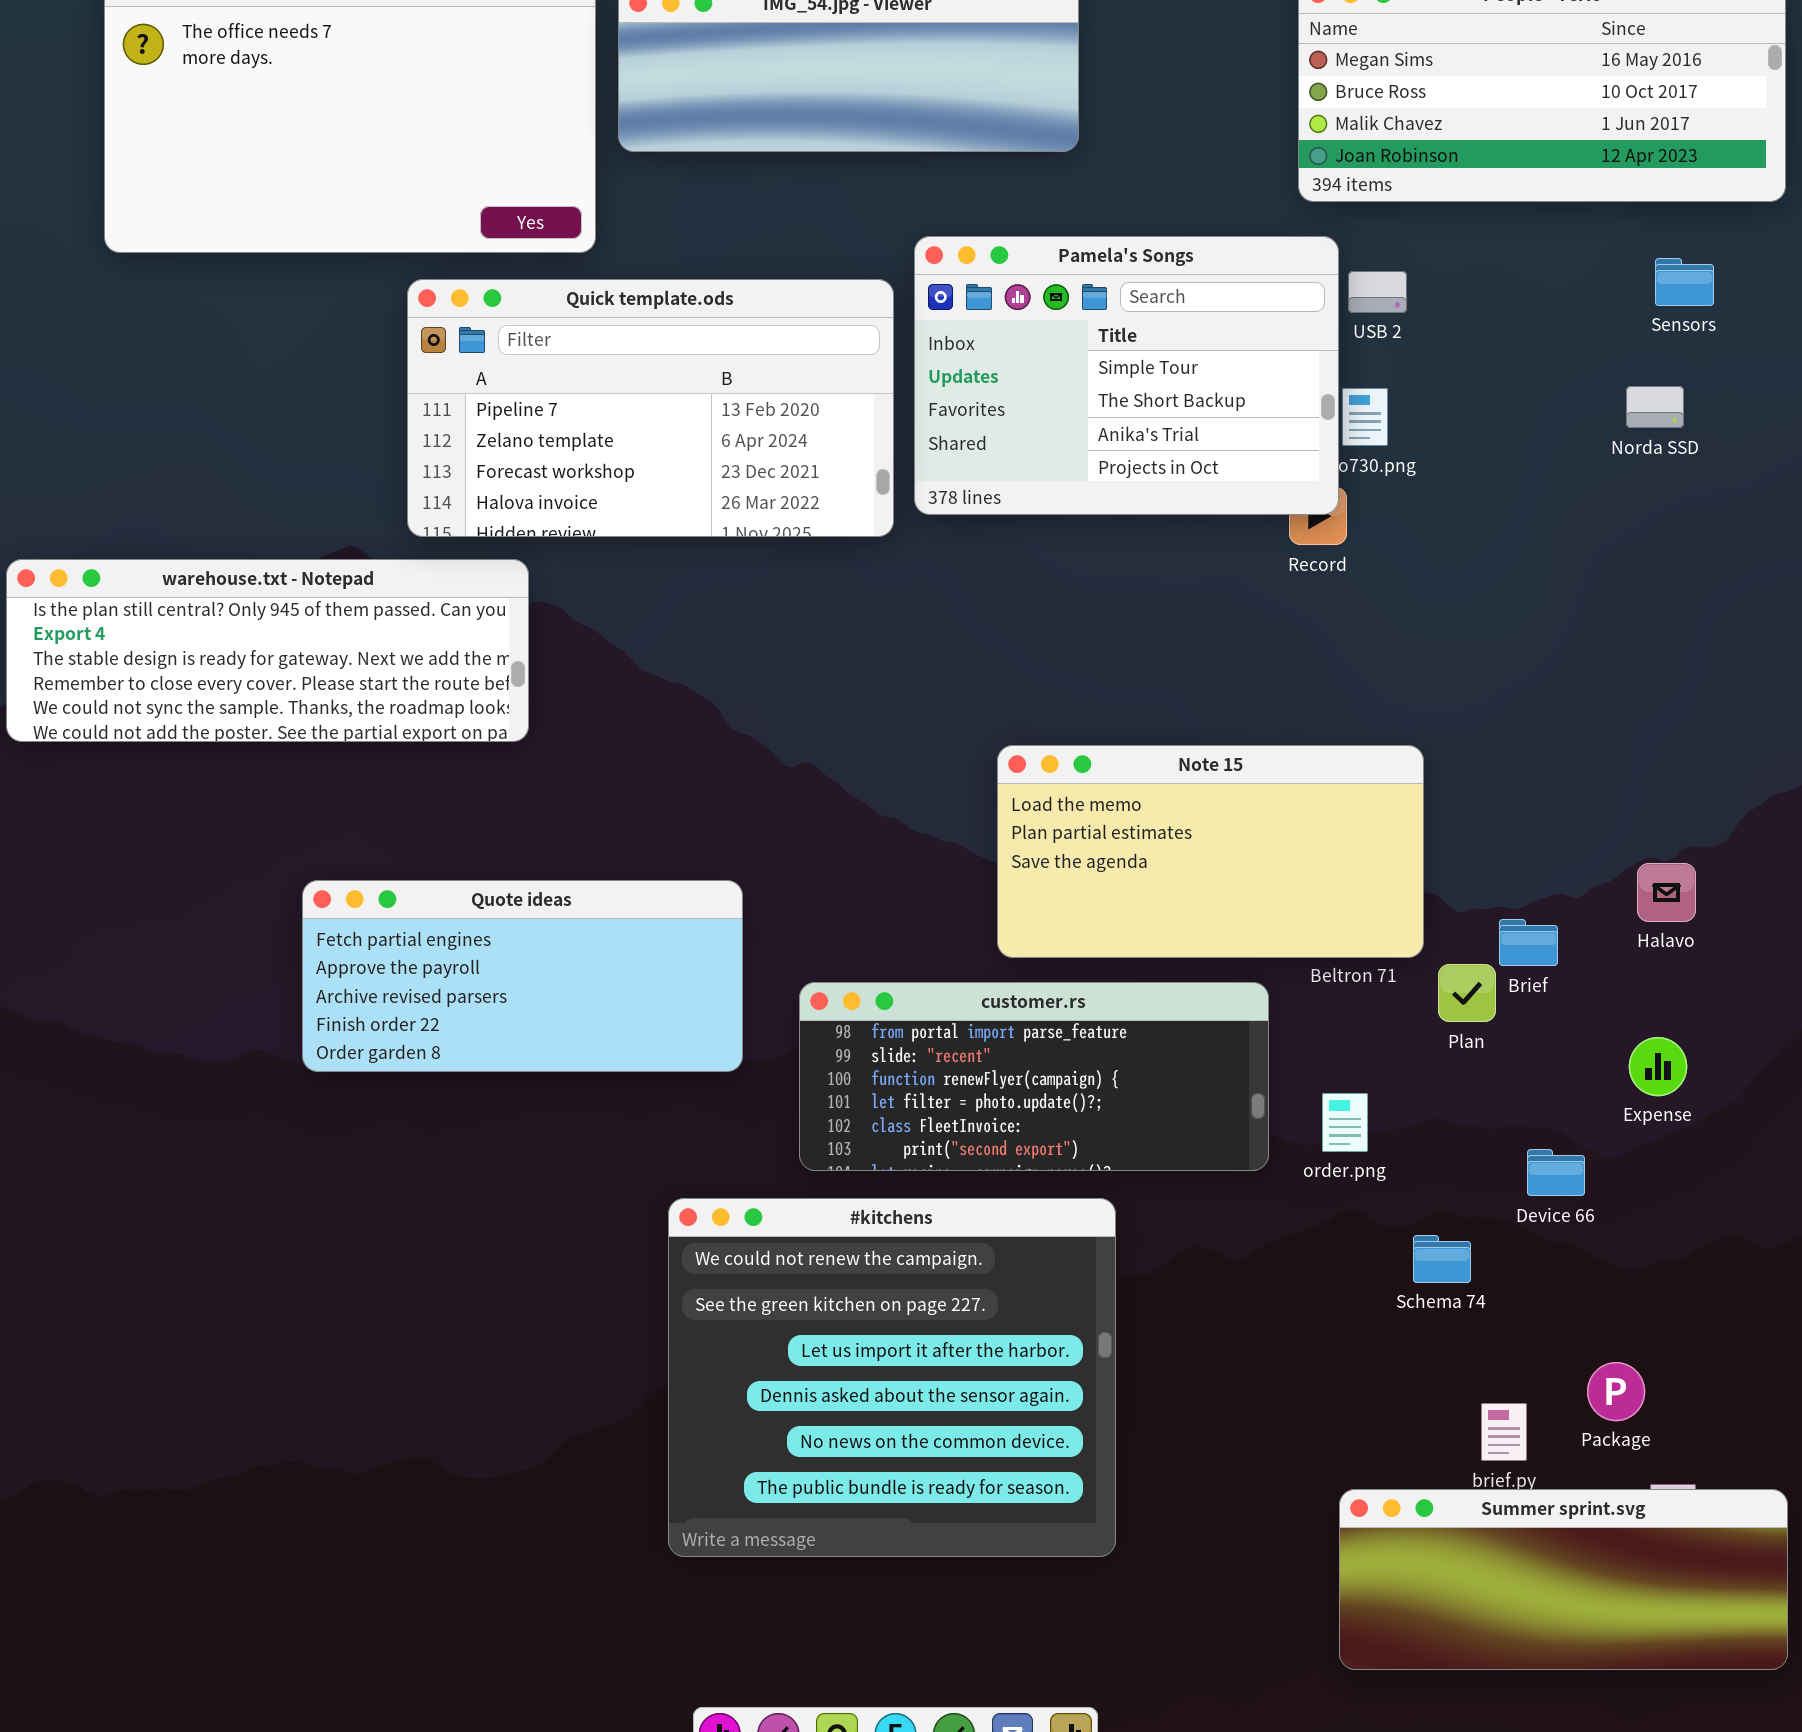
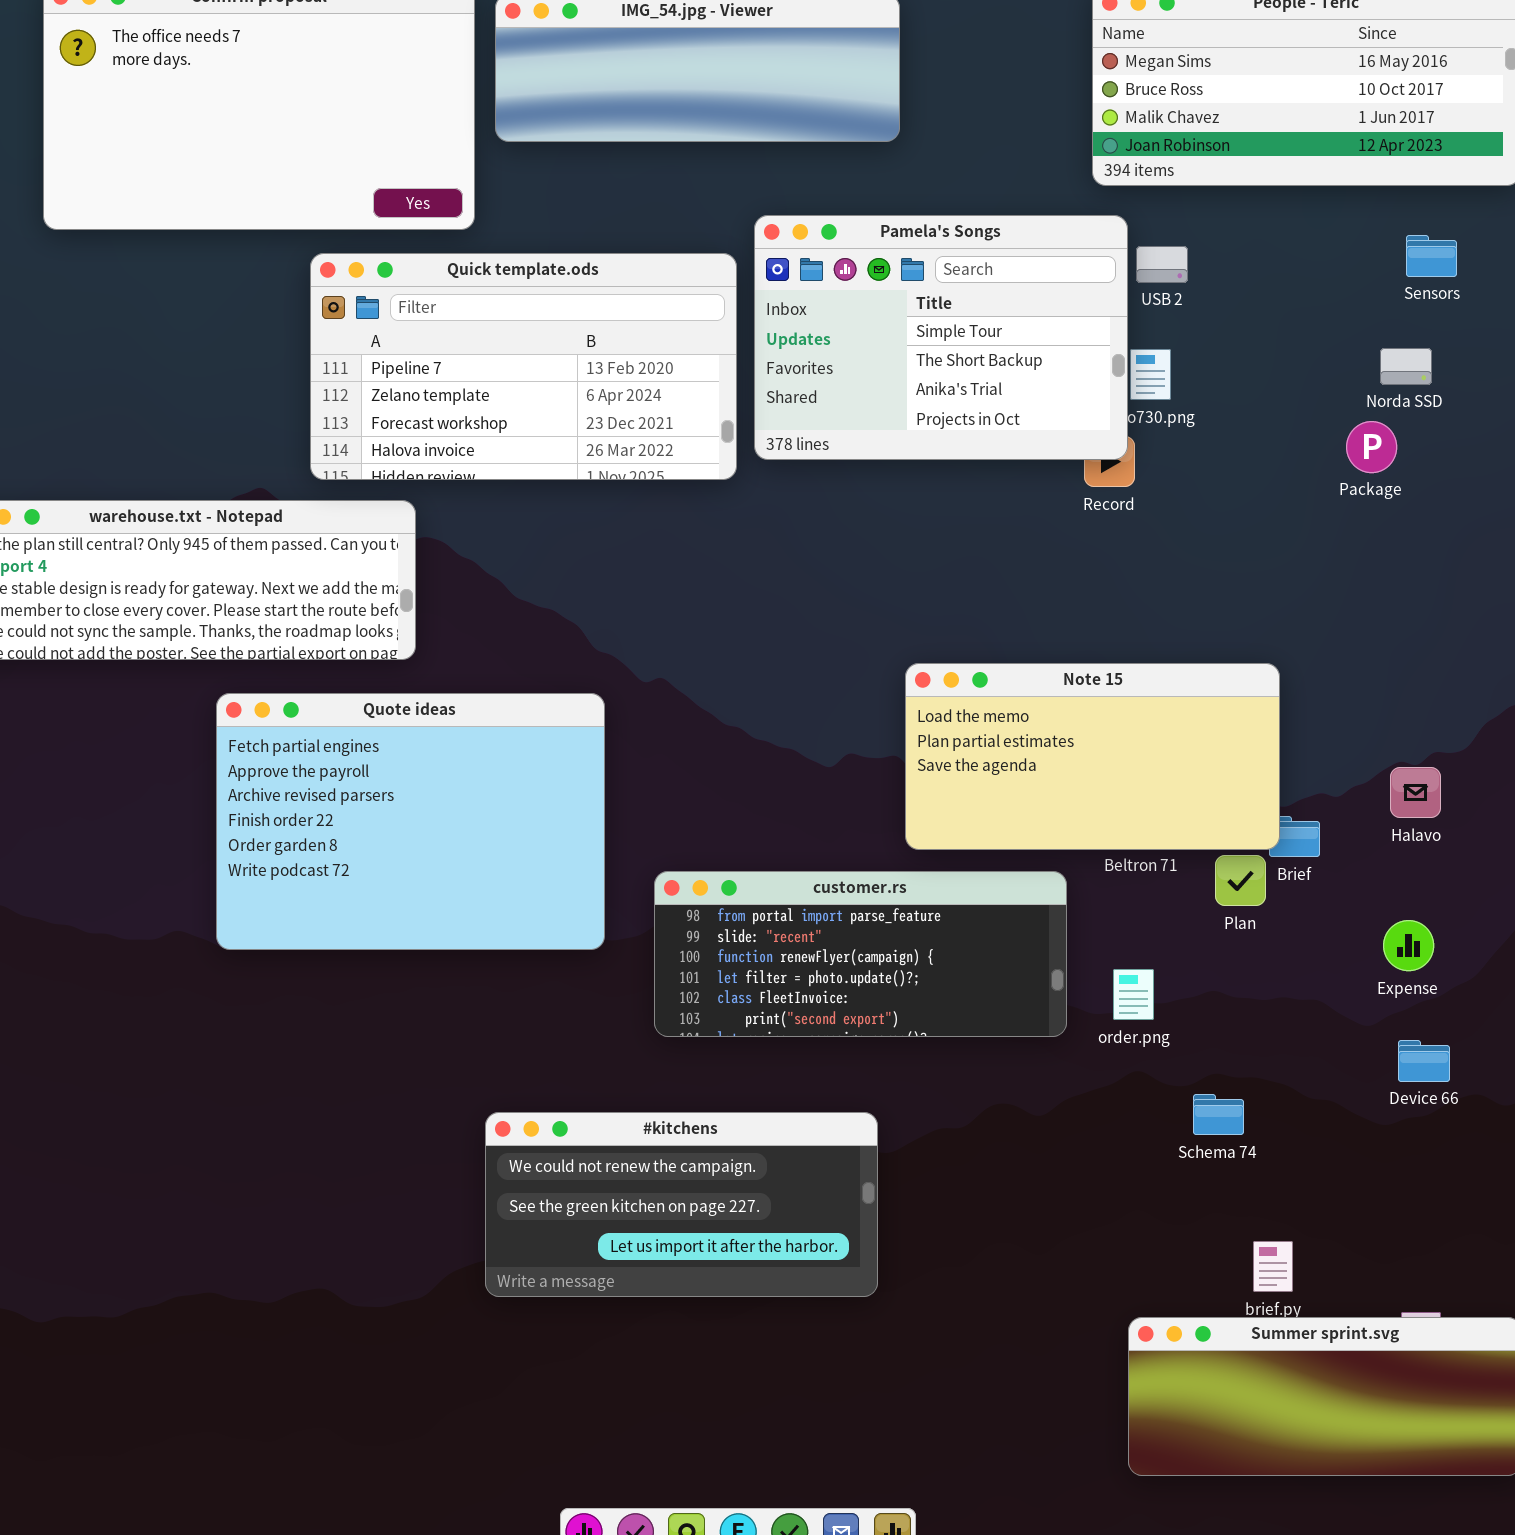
Note 15: [997,745,1424,958] -> [905,663,1280,850], moved
Quote ideas: [302,880,743,1072] -> [216,693,605,950], resized
Device 66: [1527,1149,1585,1196] -> [1398,1040,1450,1082], moved
#kitchens: [668,1198,1116,1557] -> [485,1112,878,1297], moved, resized
Package: [1587,1362,1645,1421] -> [1346,421,1397,473], moved

